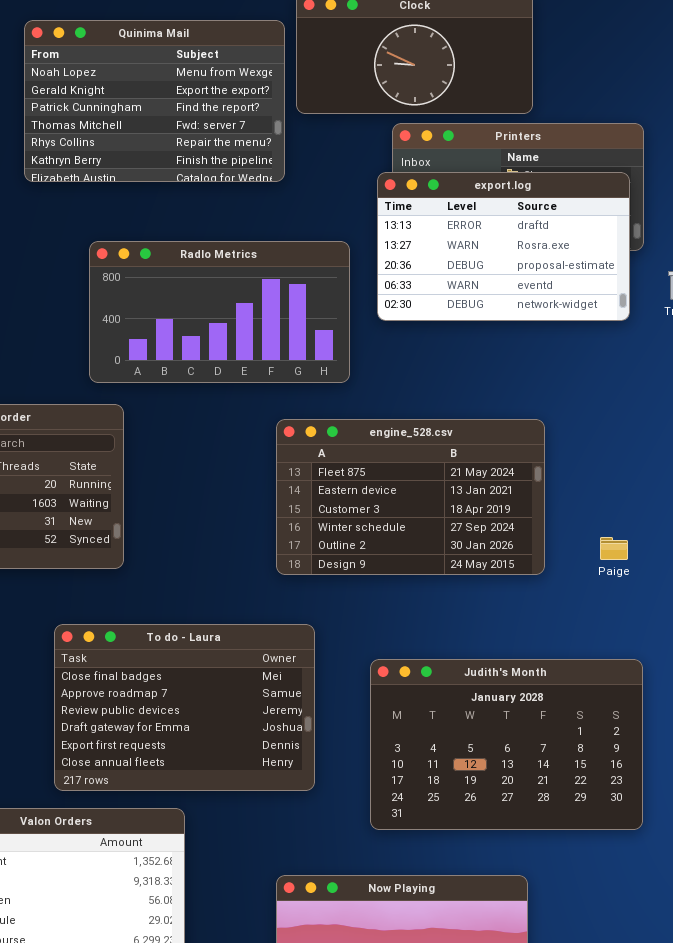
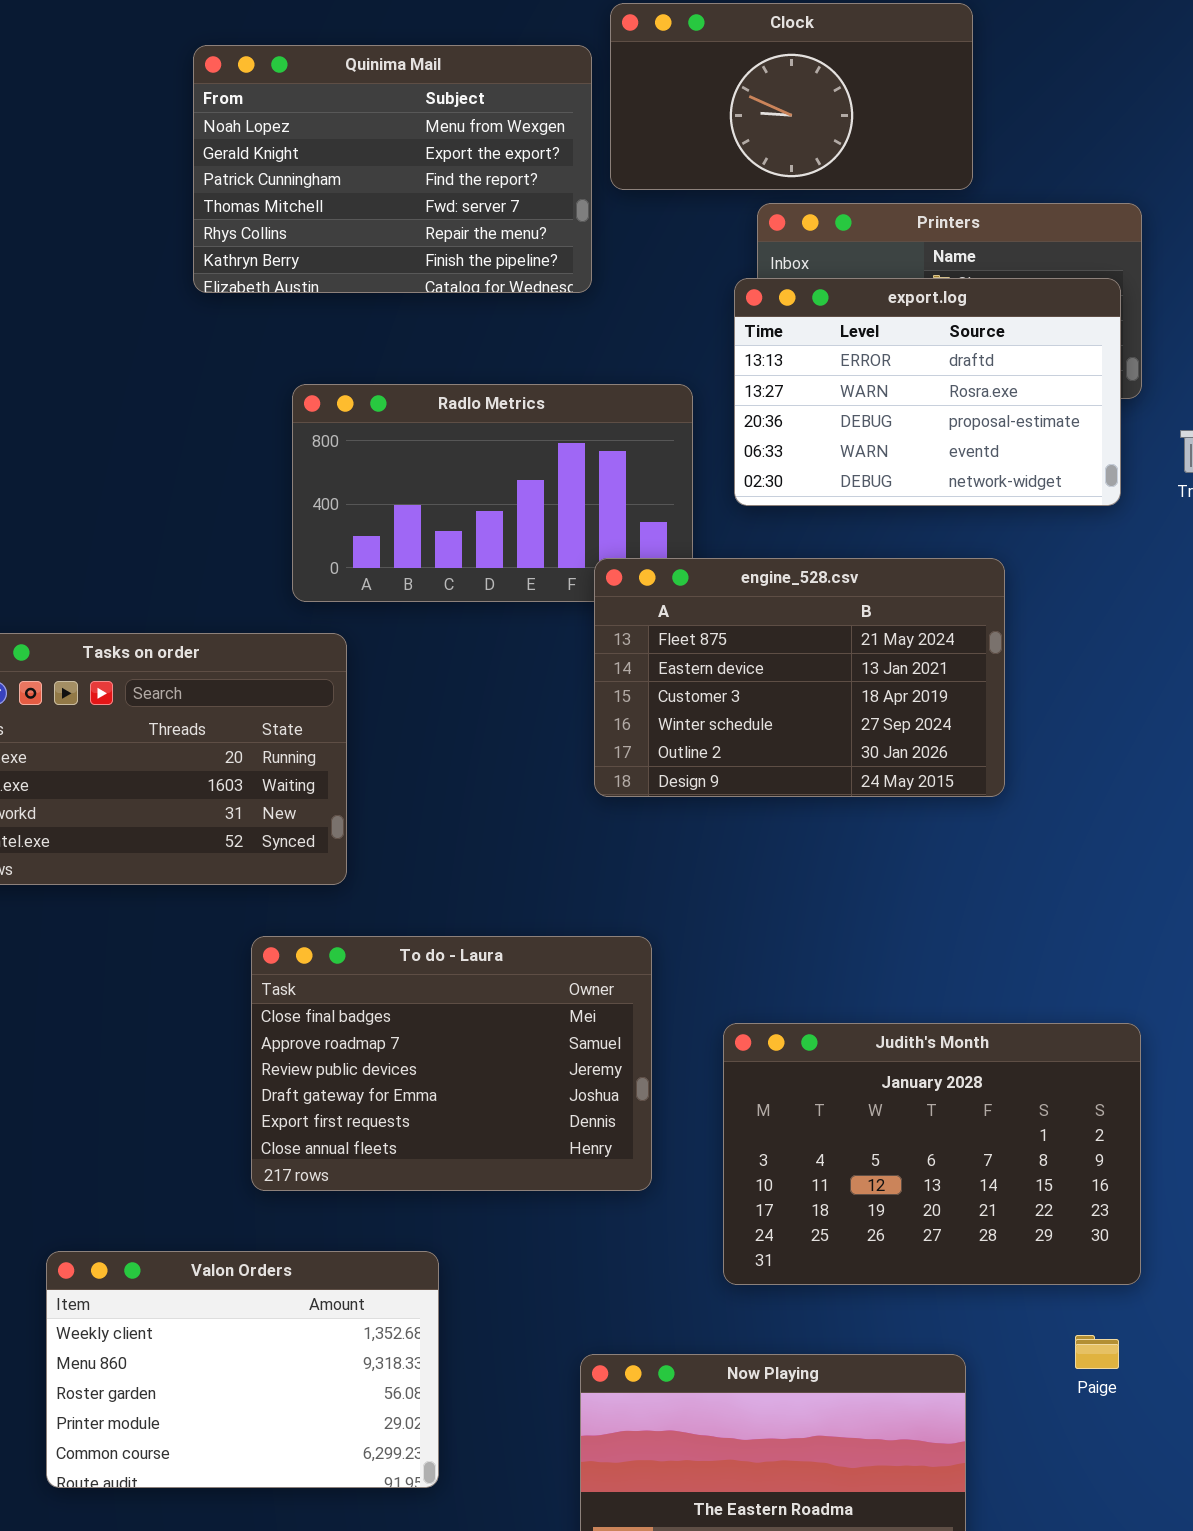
engine_528.csv: [276,419,545,575] -> [594,558,1005,797], moved
Paige: [600,537,628,560] -> [1075,1335,1119,1369], moved
To do - Laura: [54,624,315,791] -> [251,936,652,1191], moved

